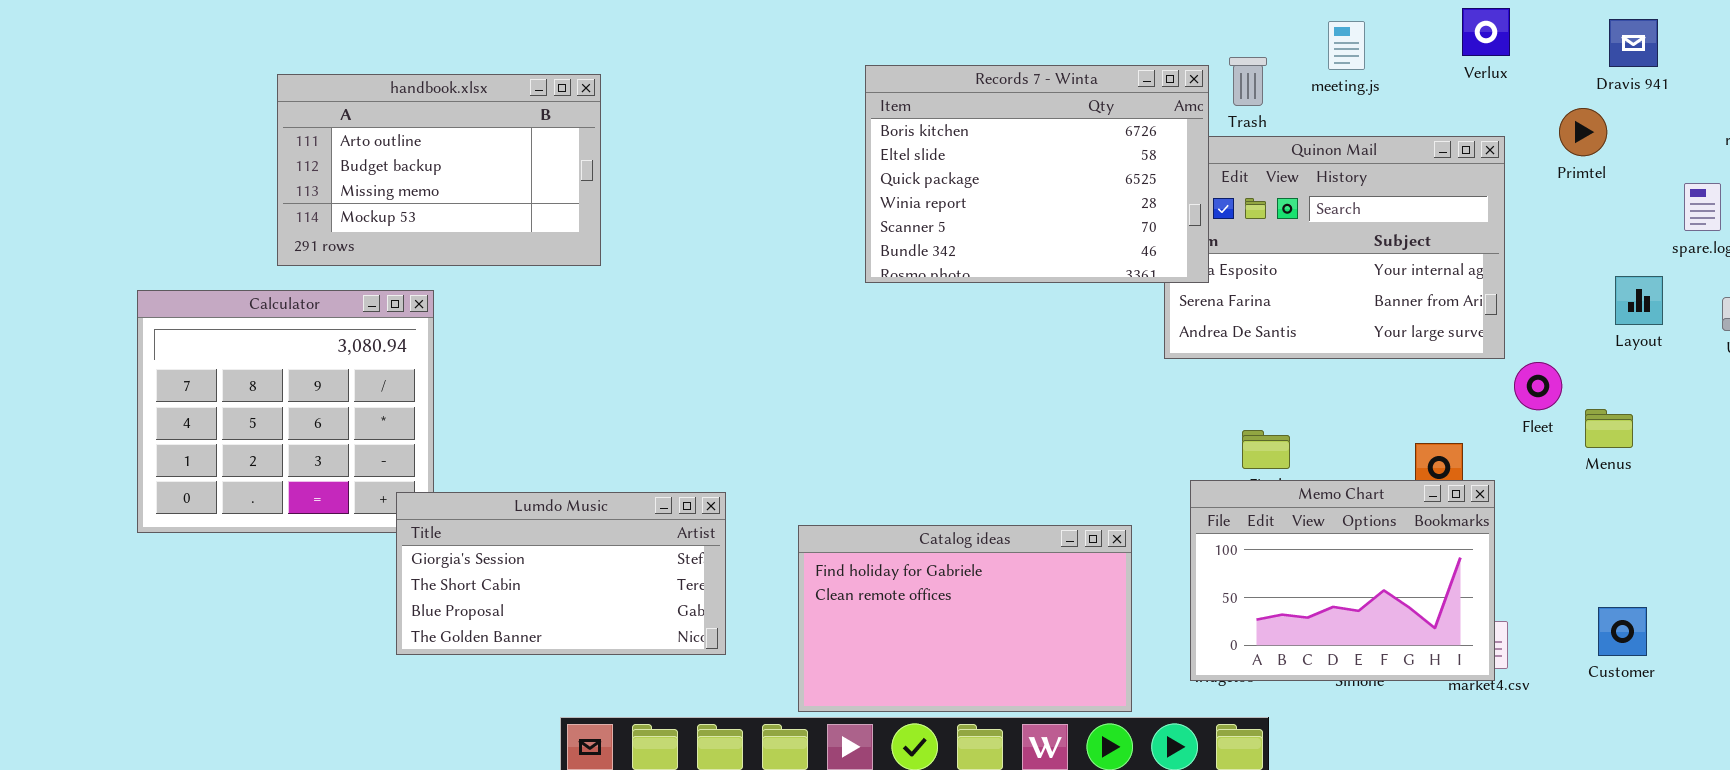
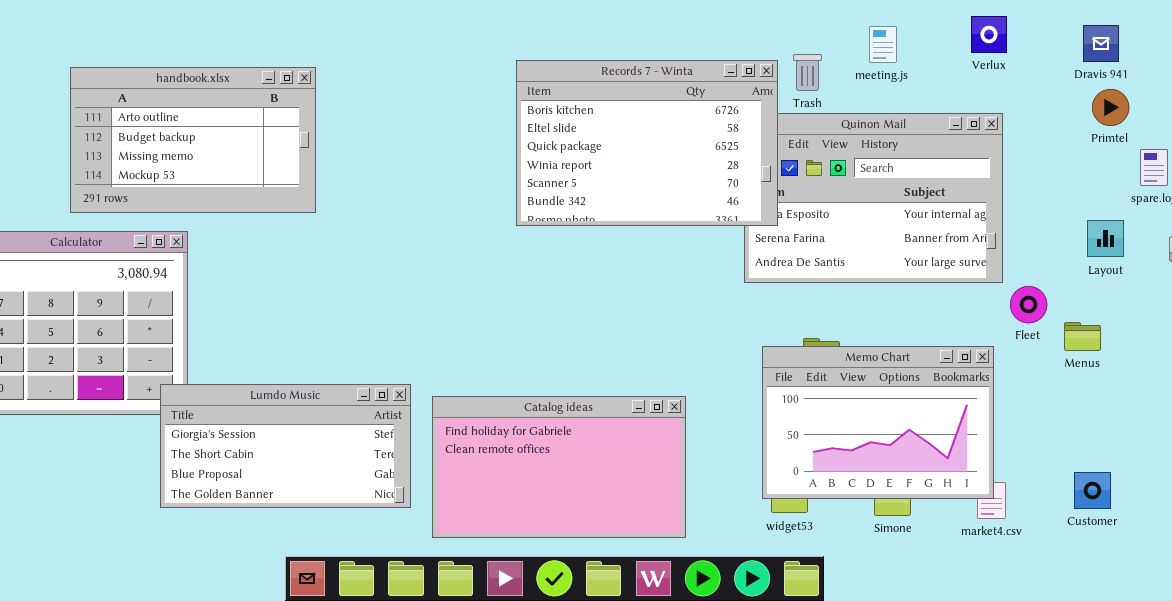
Primtel: [1559,108,1607,156] -> [1092,89,1129,126], moved
Memo Chart: [1190,480,1495,681] -> [762,346,994,499], moved
Catalog ideas: [798,525,1132,712] -> [432,396,686,538], moved

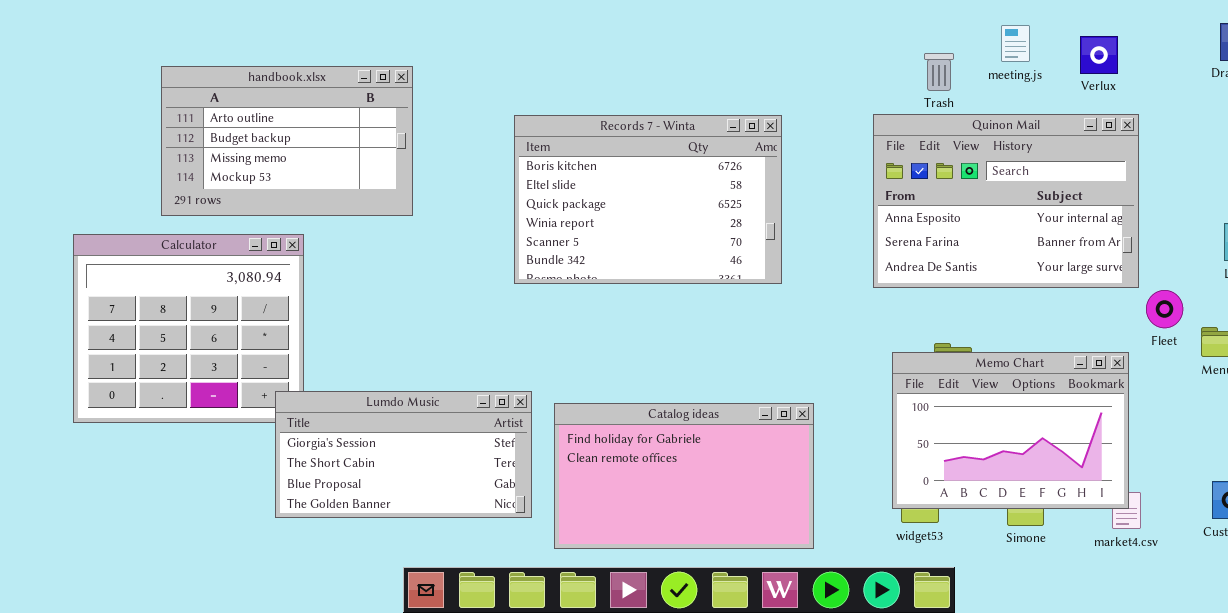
Verlux: [971,16,1007,53] -> [1080,36,1118,74], moved
Records 7 - Winta: [516,60,778,226] -> [514,115,782,284], moved
handbook.xlsx: [70,67,316,213] -> [161,66,413,216], moved

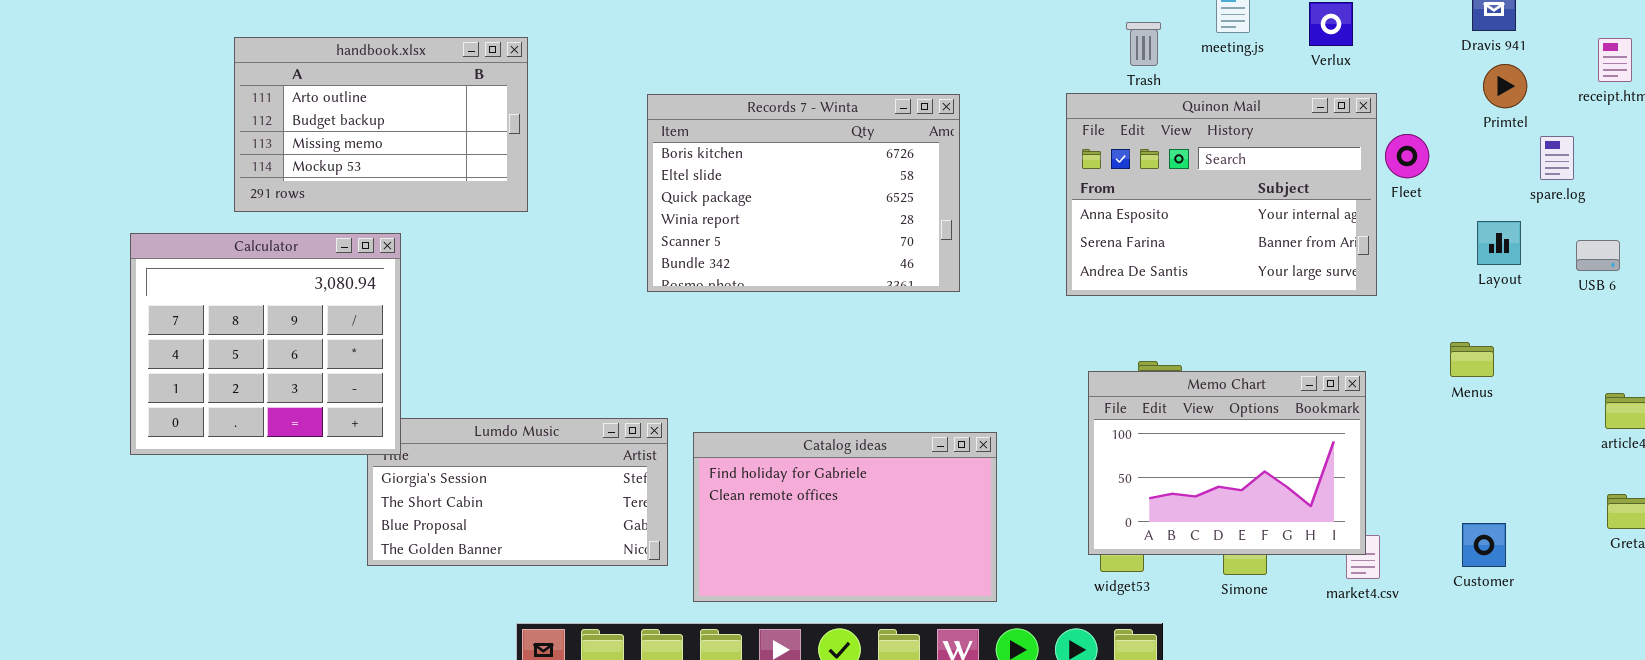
Calculator: [73,234,304,423] -> [130,233,401,455], raised
Fleet: [1146,290,1183,328] -> [1385,134,1429,178], moved

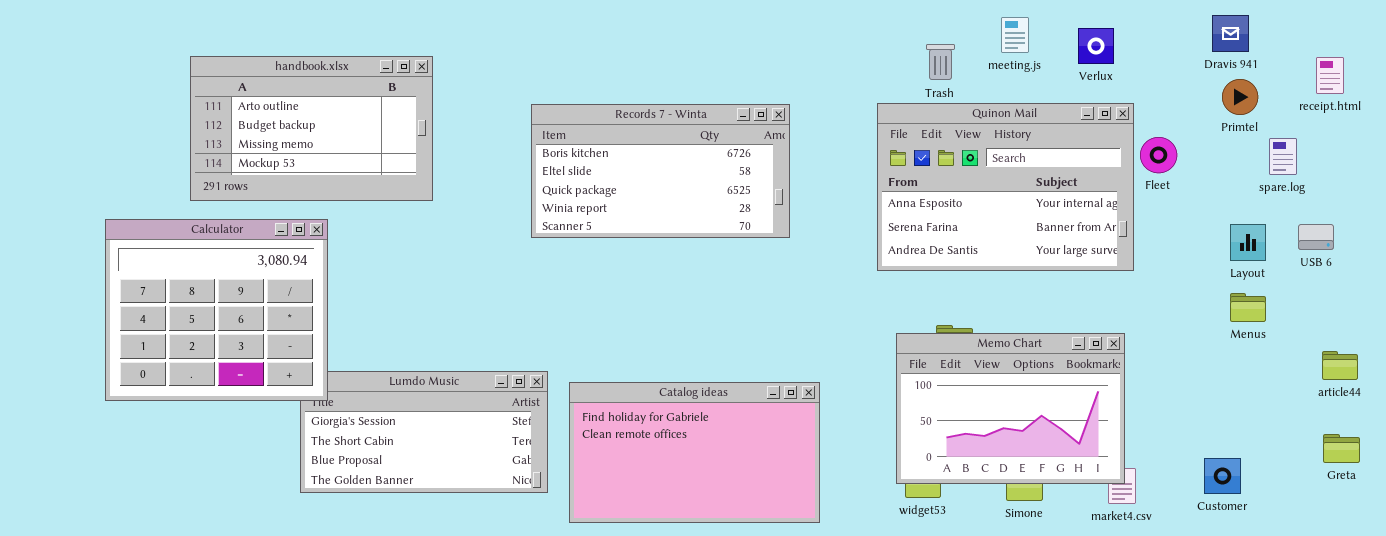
Records 7 - Winta: [647,94,960,292] -> [531,104,790,238], resized
Layout: [1477,221,1521,265] -> [1230,224,1266,261], moved
Menus: [1450,342,1494,377] -> [1230,293,1266,322], moved

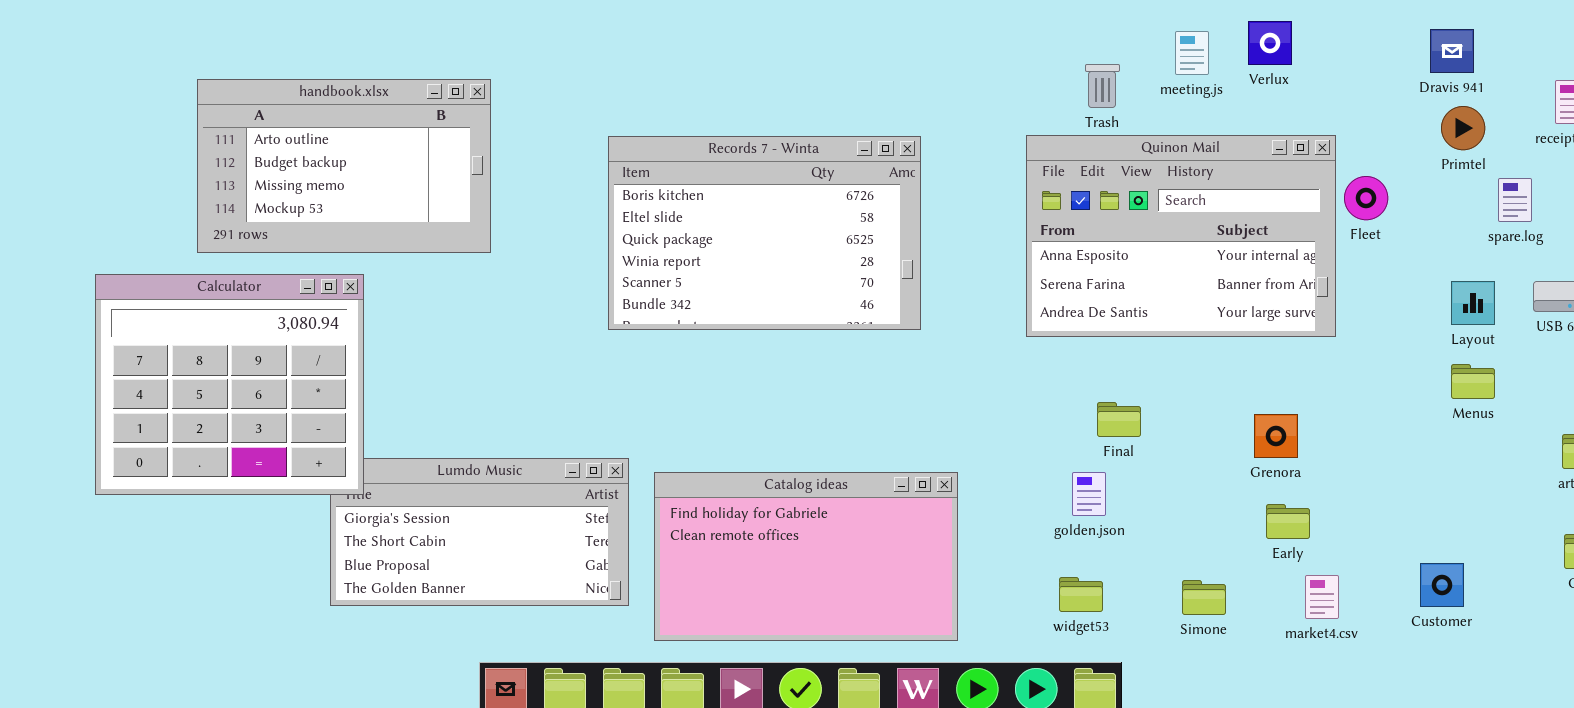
Verlux: [1078,28,1114,64] -> [1248,21,1292,65], moved
Records 7 - Winta: [531,104,790,238] -> [608,136,921,330], resized
Memo Chart: [896,333,1125,484] -> none, closed

